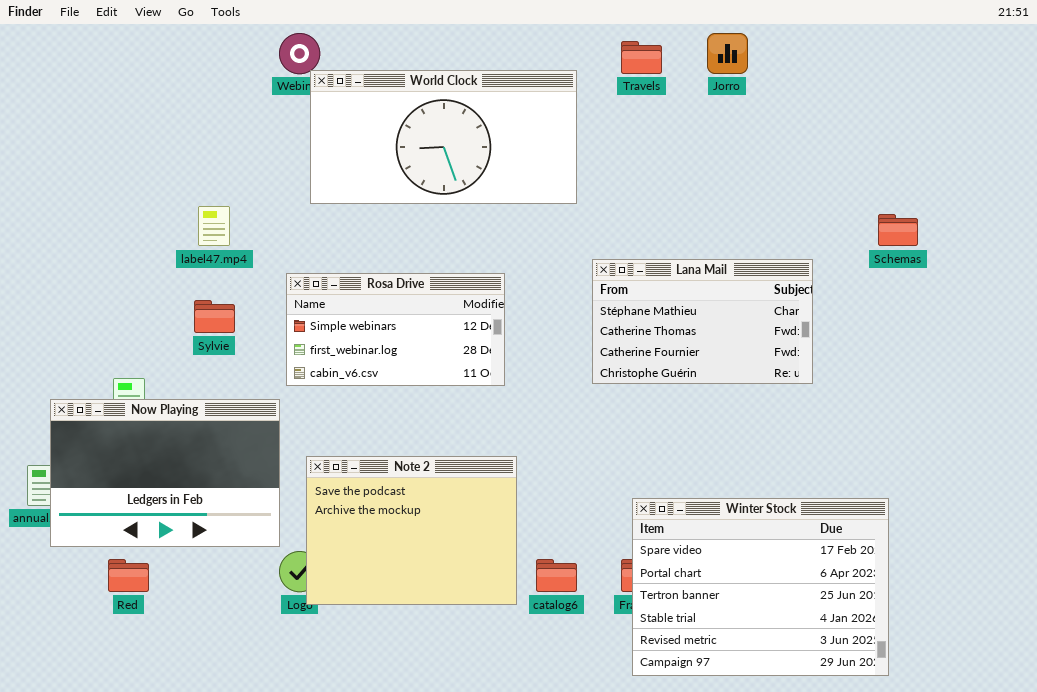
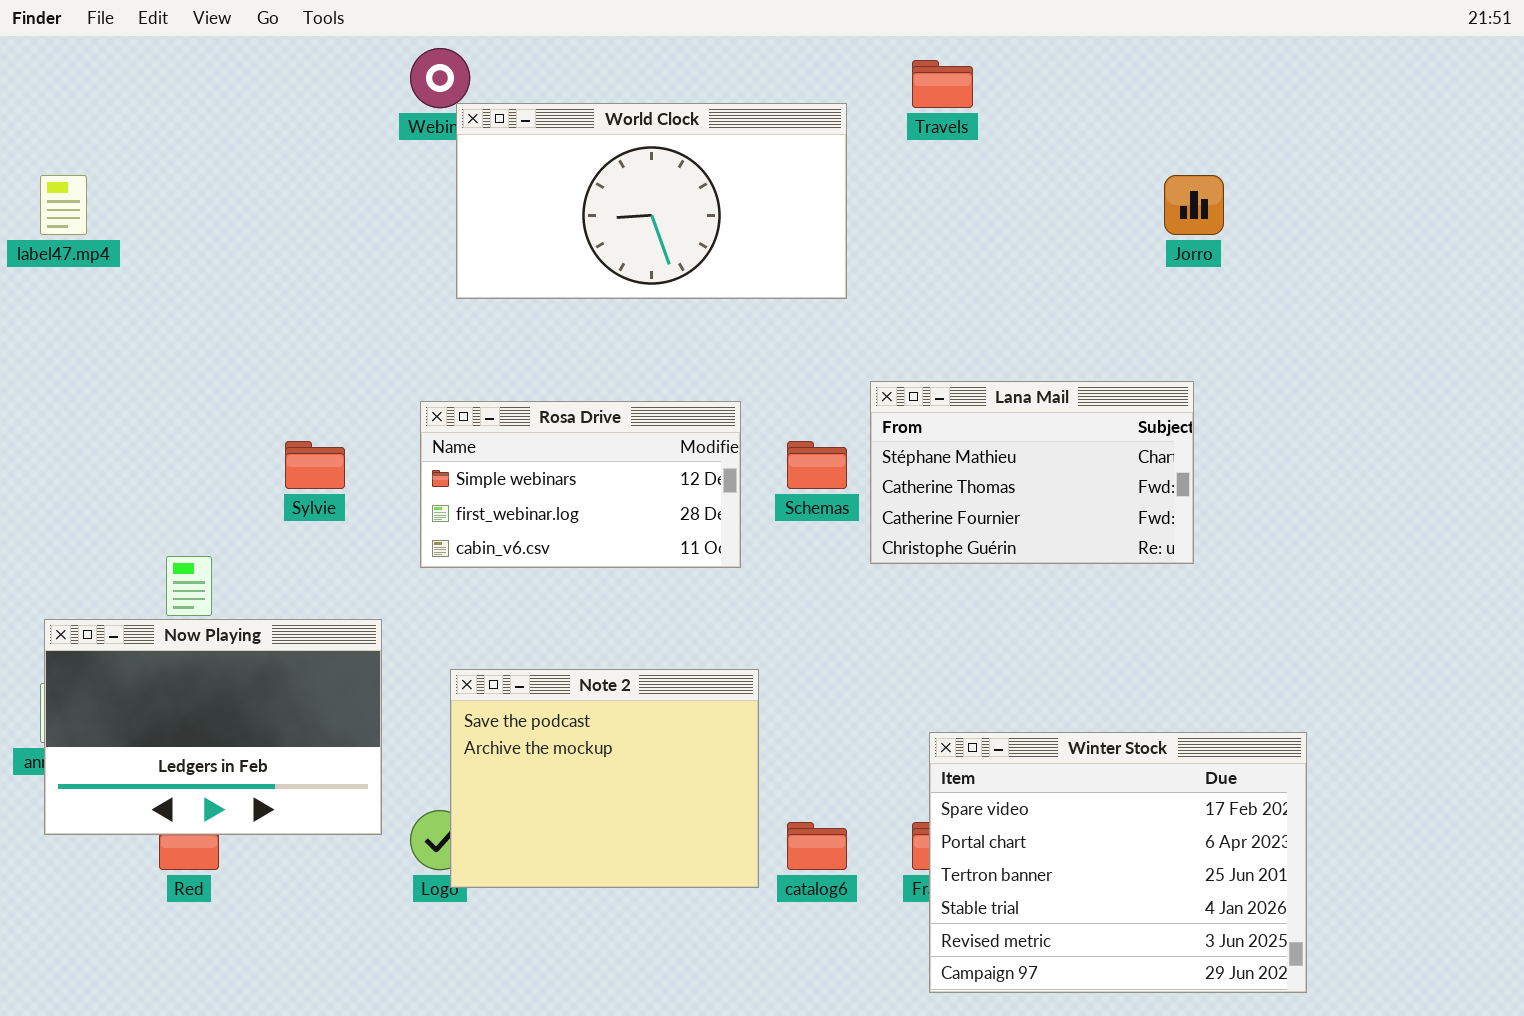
Jorro: [707,33,748,74] -> [1164,175,1224,235], moved
label47.mp4: [198,206,230,246] -> [40,175,87,235], moved
Schemas: [878,214,918,246] -> [787,441,847,489], moved
Now Playing: [50,399,280,547] -> [44,619,382,835], moved

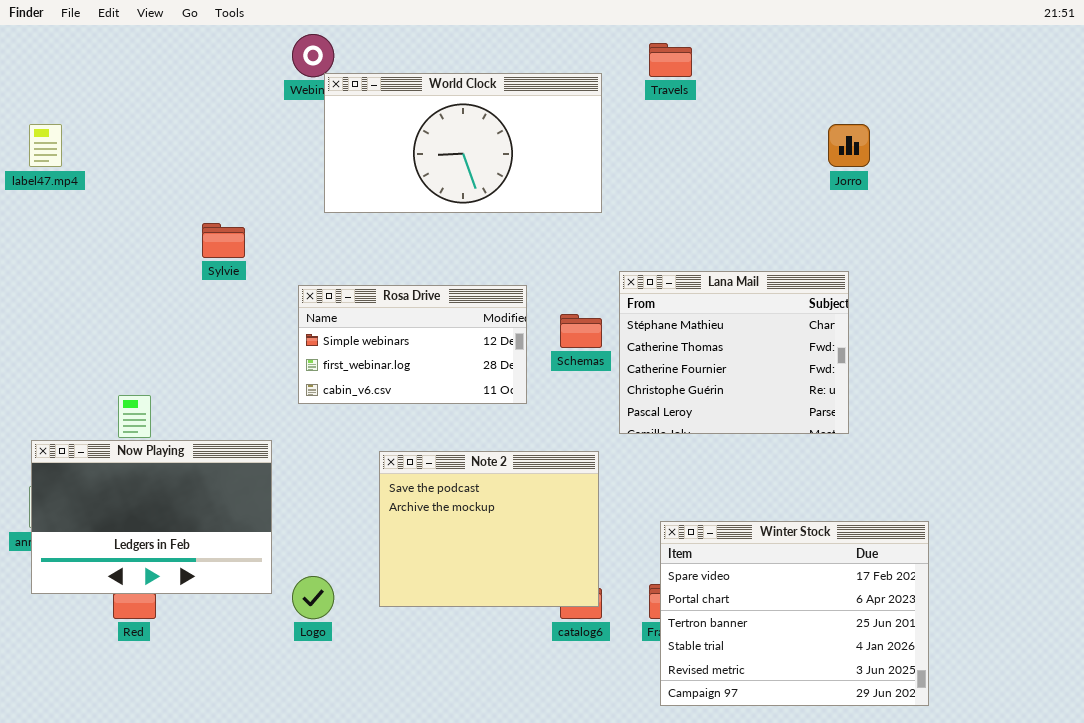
Lana Mail: [870,381,1194,564] -> [619,271,849,434], resized
Sylvie: [285,441,345,489] -> [202,223,245,258], moved
Note 2: [450,669,759,888] -> [379,451,599,607], moved

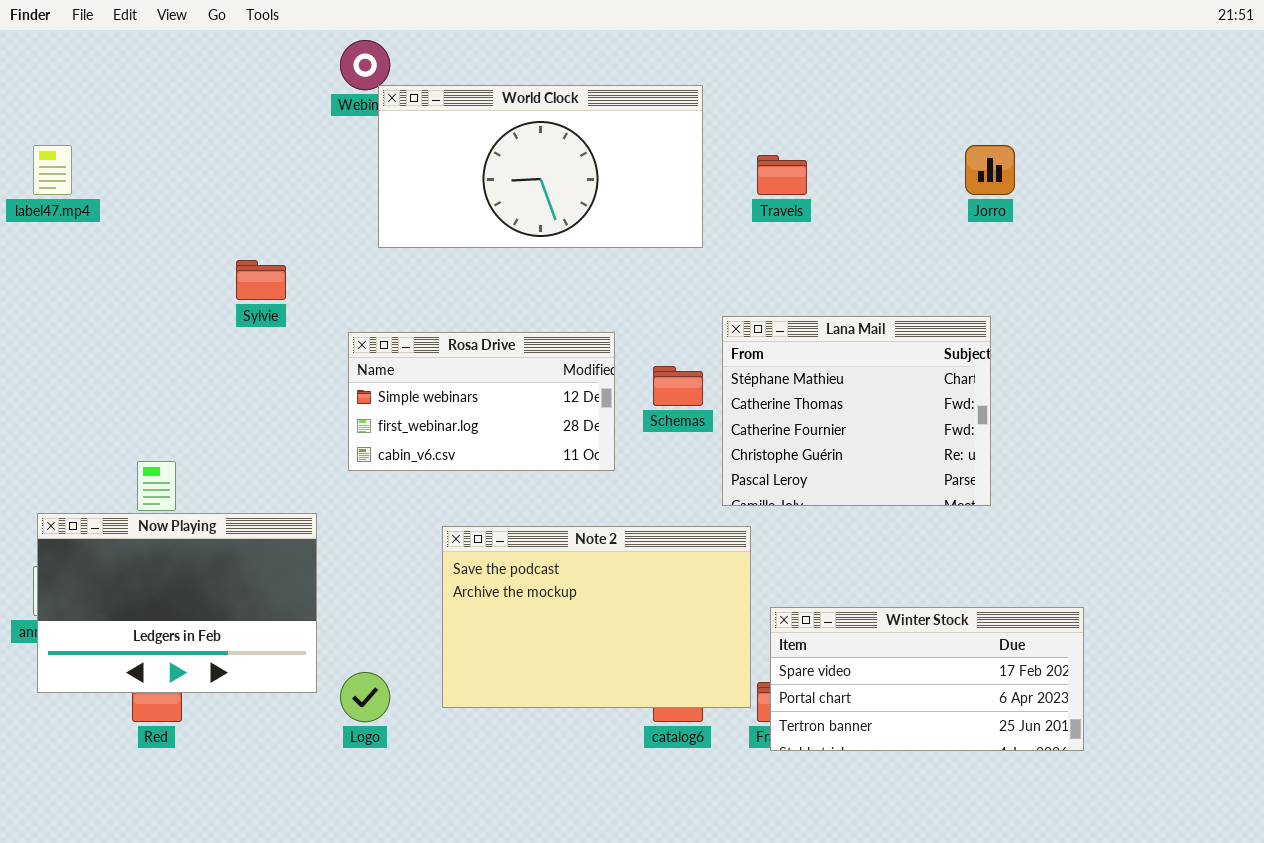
Travels: [649,43,692,77] -> [757,155,807,195], moved
Note 2: [379,451,599,607] -> [442,526,751,708], resized
Winter Stock: [660,521,929,706] -> [770,607,1084,751], resized

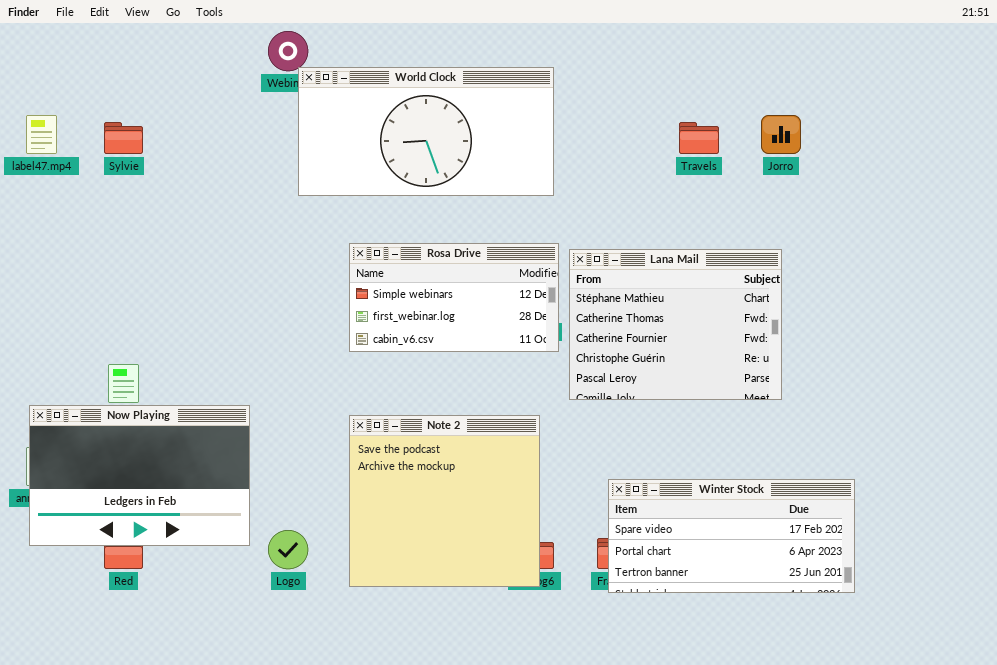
Travels: [757,155,807,195] -> [679,122,719,154], moved
Sylvie: [236,260,286,300] -> [104,122,143,154], moved
Rosa Drive: [348,332,615,471] -> [349,243,559,352], moved
Note 2: [442,526,751,708] -> [349,415,540,587], resized

